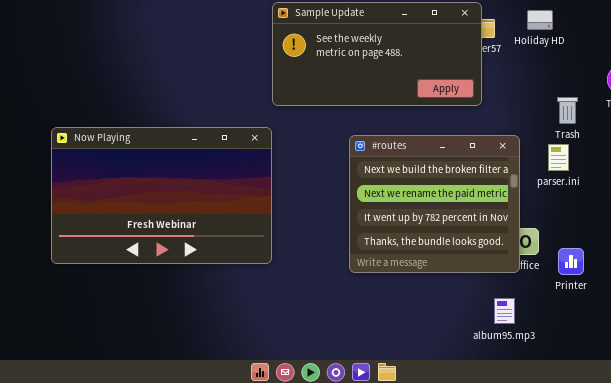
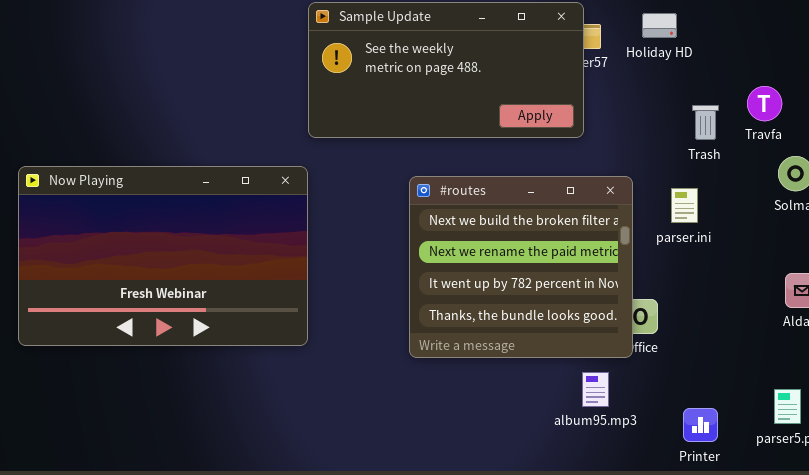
Trash: [557,97,578,124] -> [692,105,719,140], moved
Printer: [558,248,584,275] -> [683,408,718,442], moved
album95.mp3: [494,298,515,324] -> [582,372,609,407], moved

